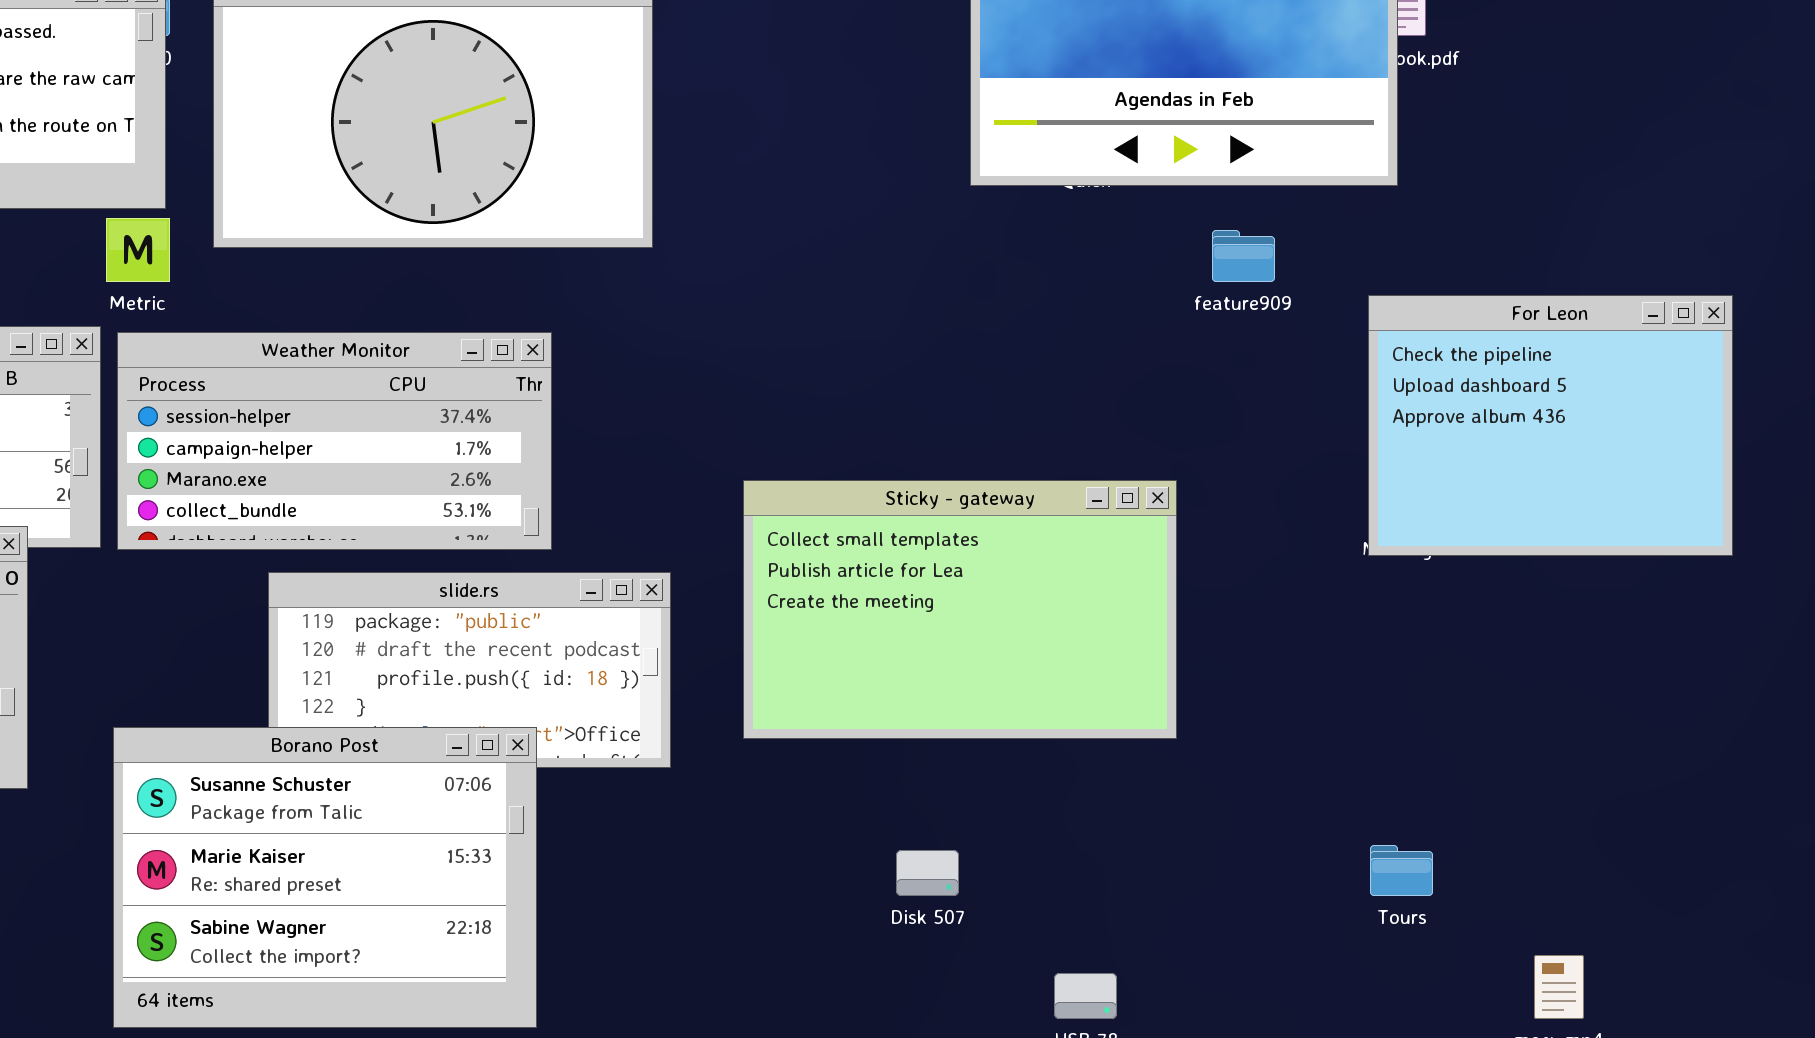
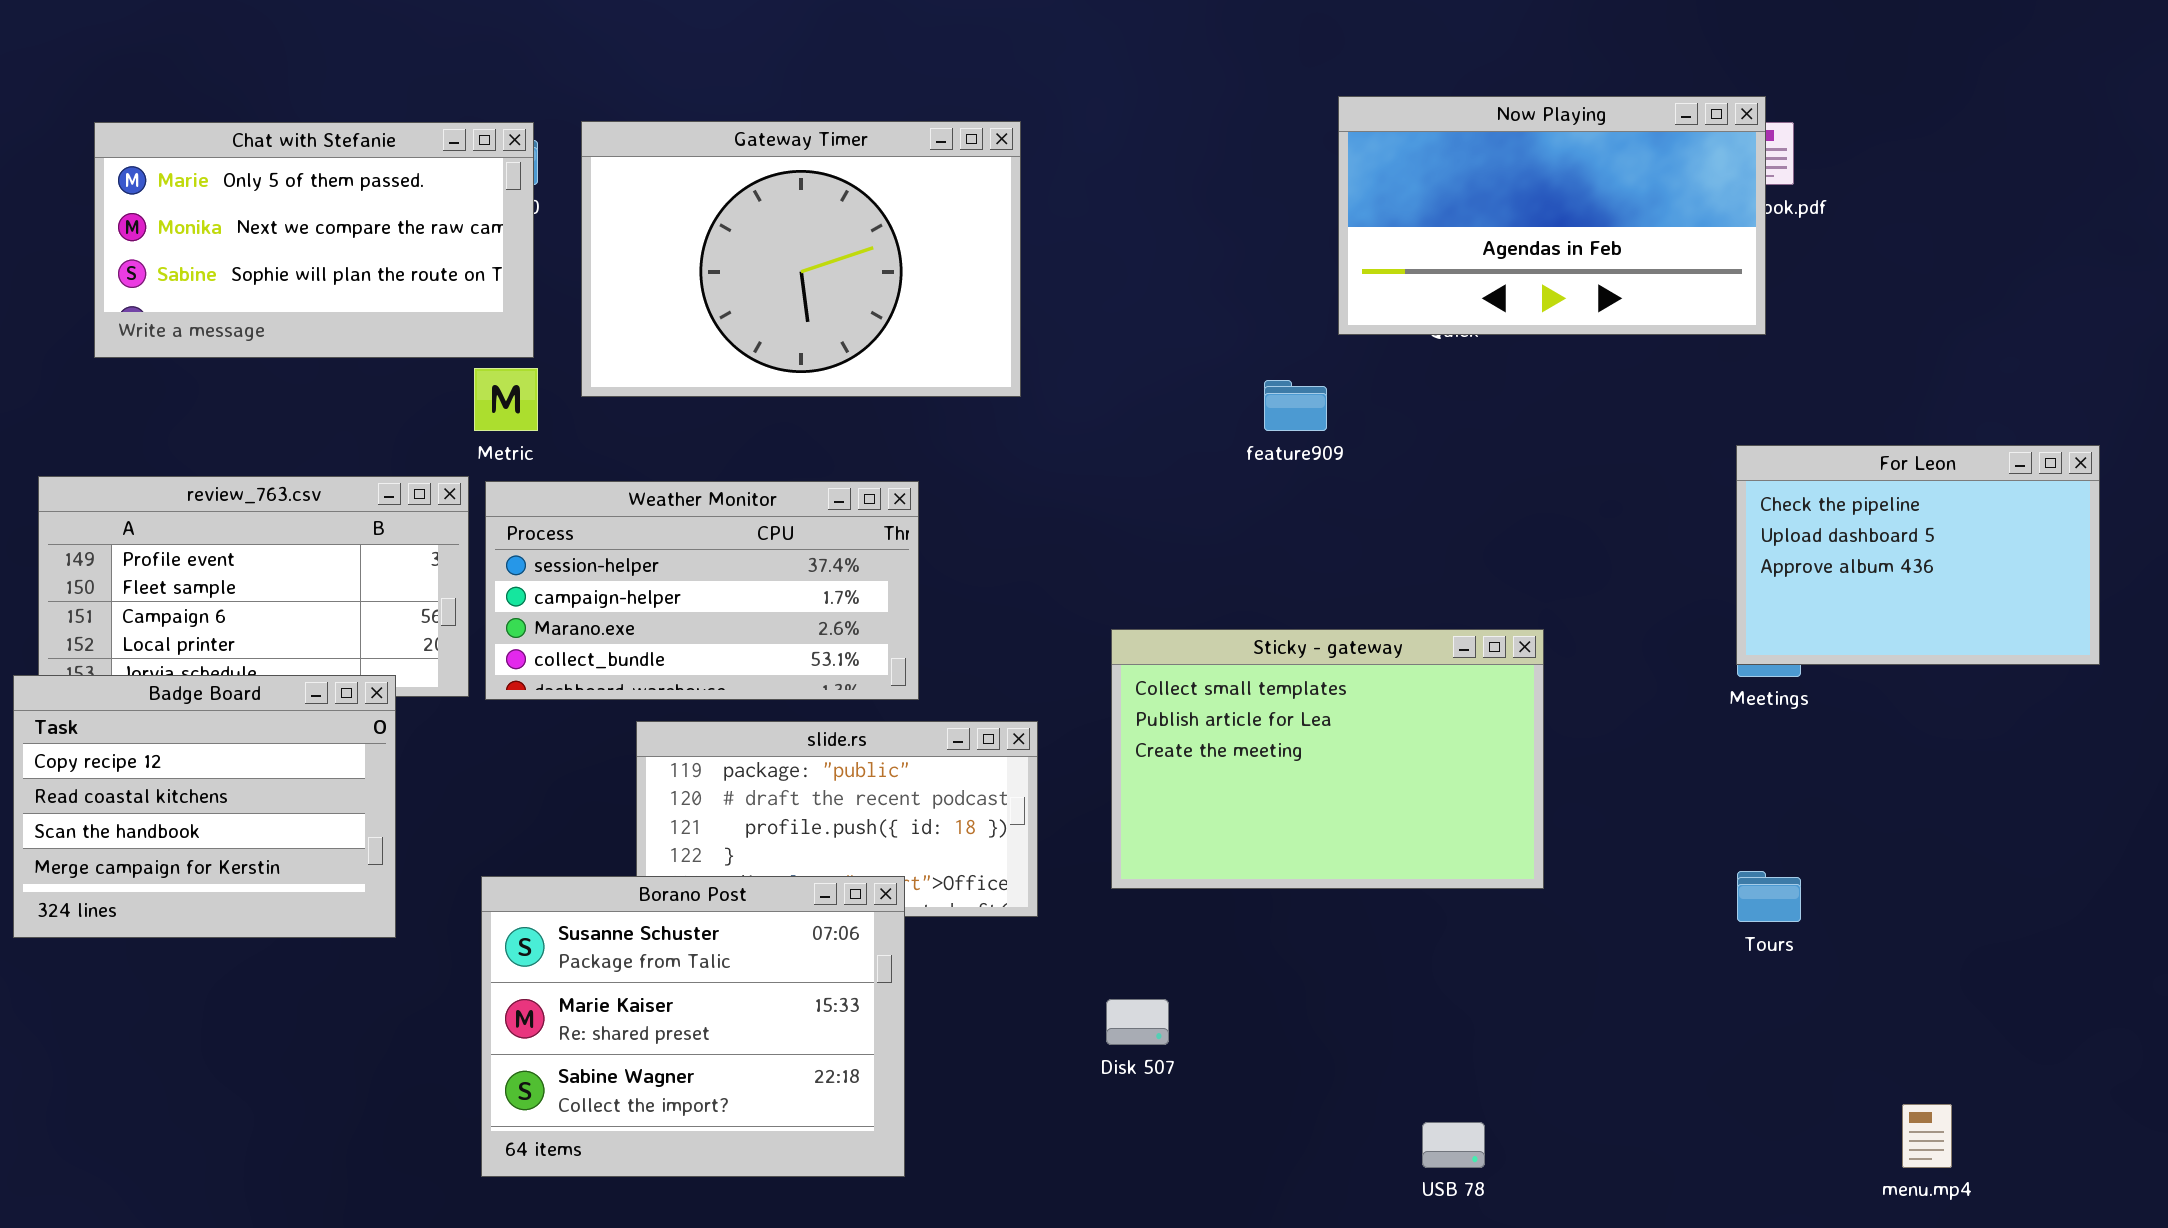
feature909: [1212,230,1275,282] -> [1264,380,1327,431], moved
For Leon: [1368,295,1733,556] -> [1736,445,2100,665], resized
Tours: [1370,845,1433,896] -> [1737,871,1801,922], moved
Disk 507: [896,850,959,896] -> [1106,999,1169,1045], moved

